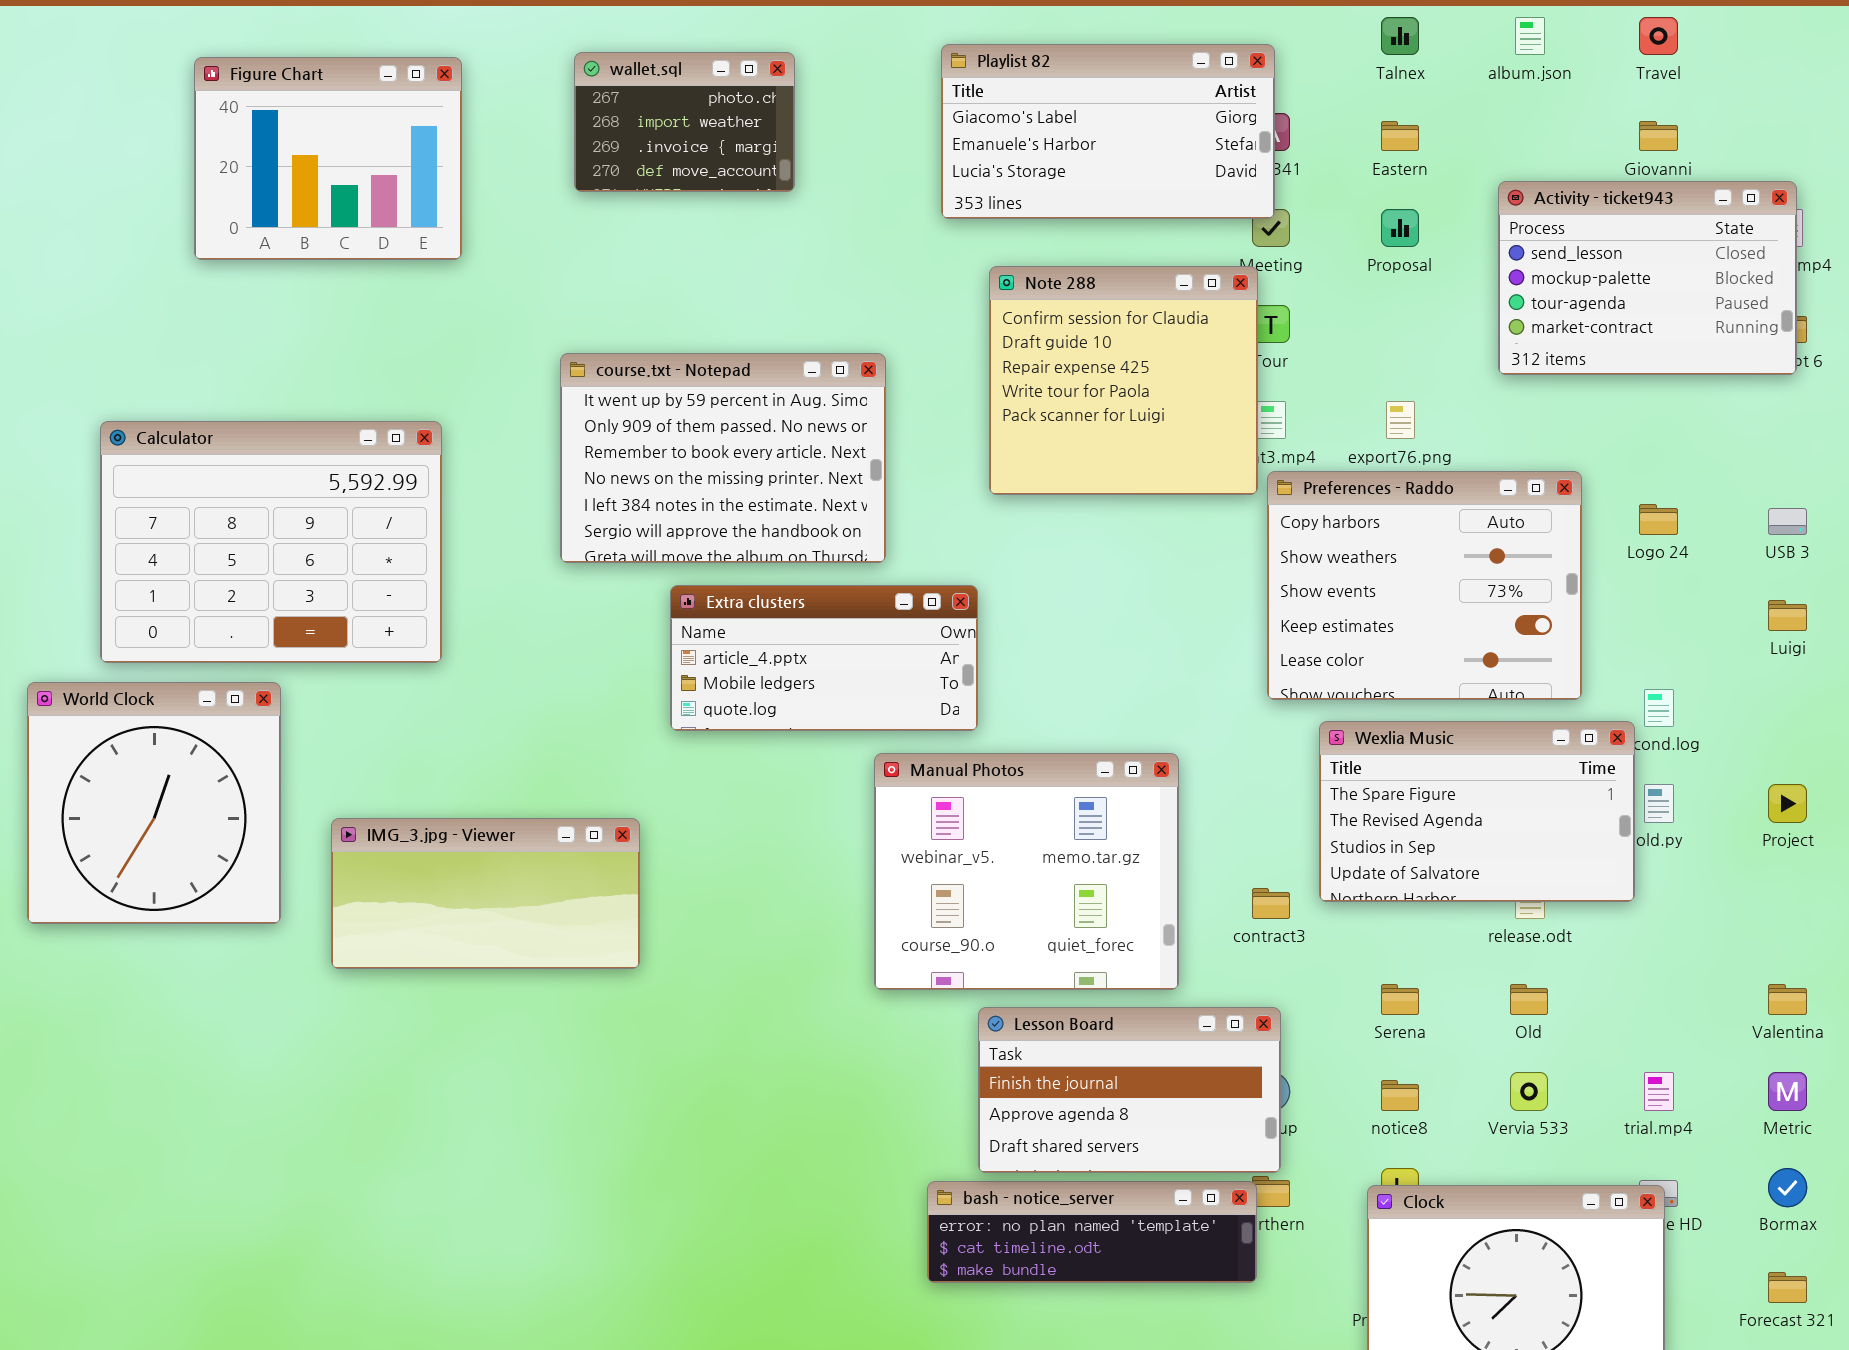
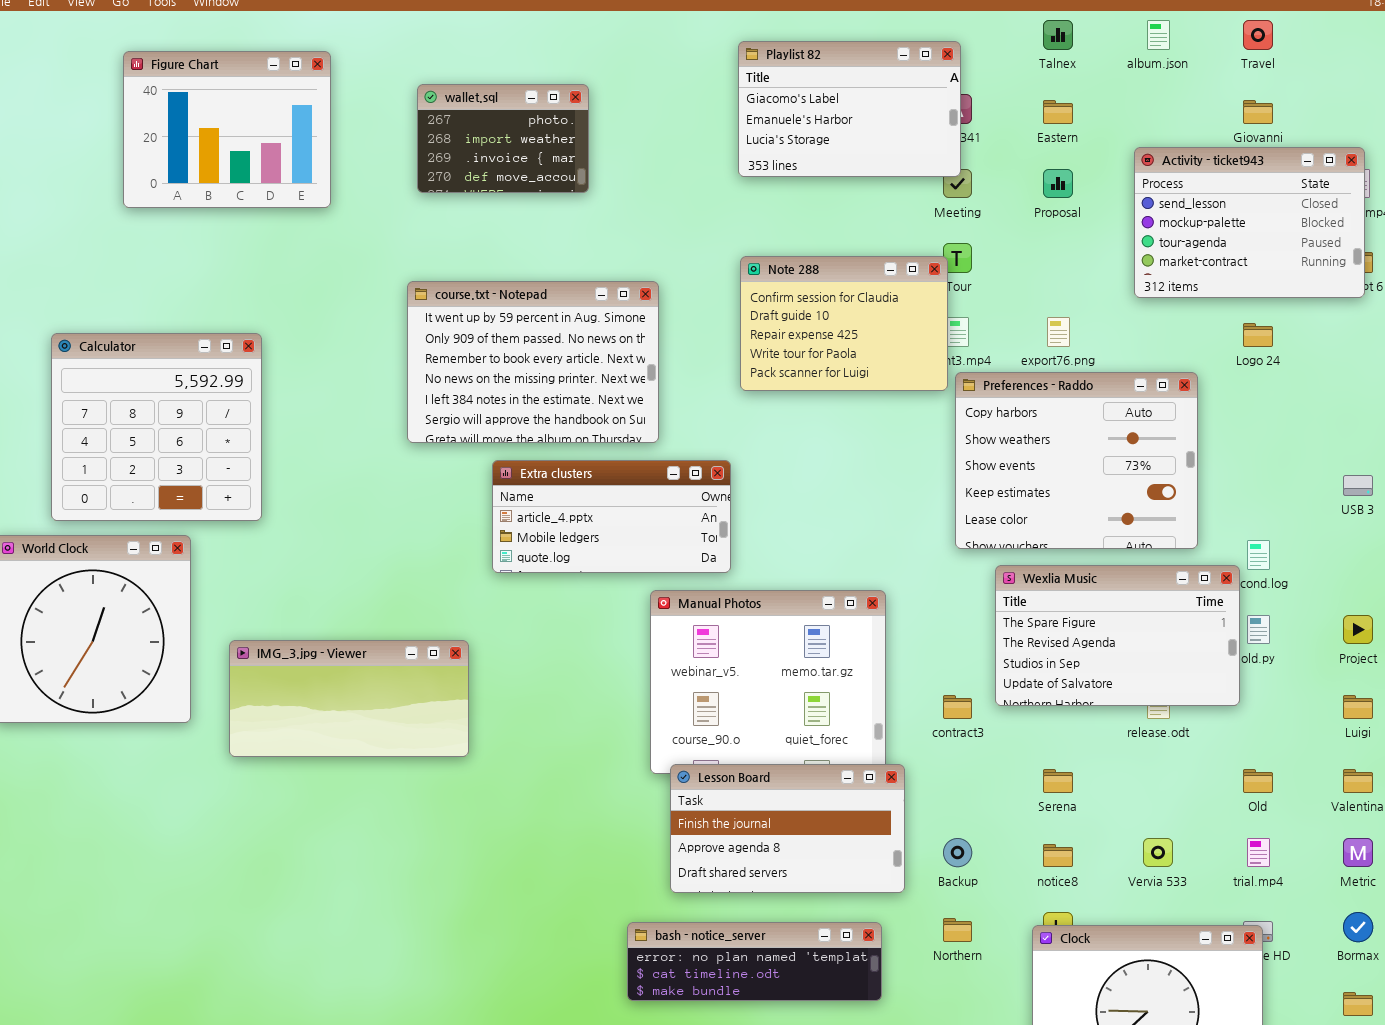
Playlist 82: [941,44,1275,219] -> [738,41,961,177], resized
wallet.sql: [574,52,795,192] -> [417,84,589,193], moved
Note 288: [989,266,1258,495] -> [740,256,948,391], resized
Calculator: [100,421,442,663] -> [51,333,262,521], resized
Logo 24: [1639,504,1678,535] -> [1243,323,1273,347], moved
USB 3: [1768,508,1807,535] -> [1343,475,1373,496], moved
Luigi: [1768,600,1807,631] -> [1343,695,1373,719], moved
Old: [1510,984,1548,1015] -> [1243,769,1273,793], moved
Lesson Board: [978,1007,1281,1173] -> [670,764,905,893], moved
bash - notice_server: [927,1181,1257,1283] -> [627,922,882,1001], moved

